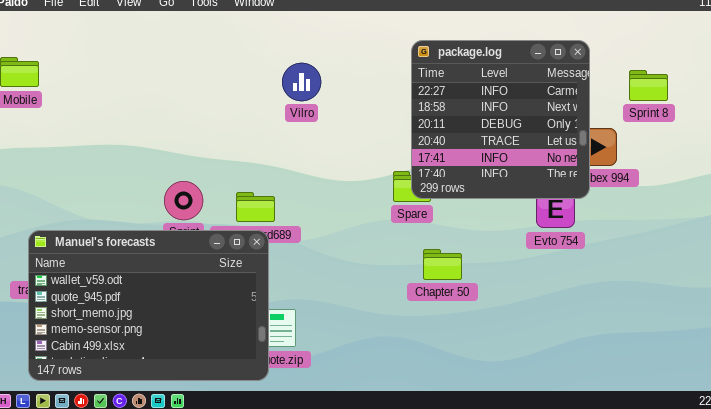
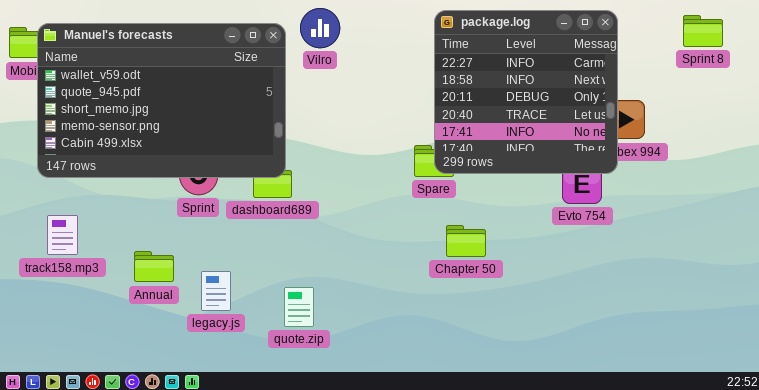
Vilro: [282,63,321,101] -> [300,8,340,48], moved
Sprint 8: [629,70,668,101] -> [683,15,723,47], moved
Manuel's forecasts: [28,230,269,381] -> [37,23,286,178], moved

